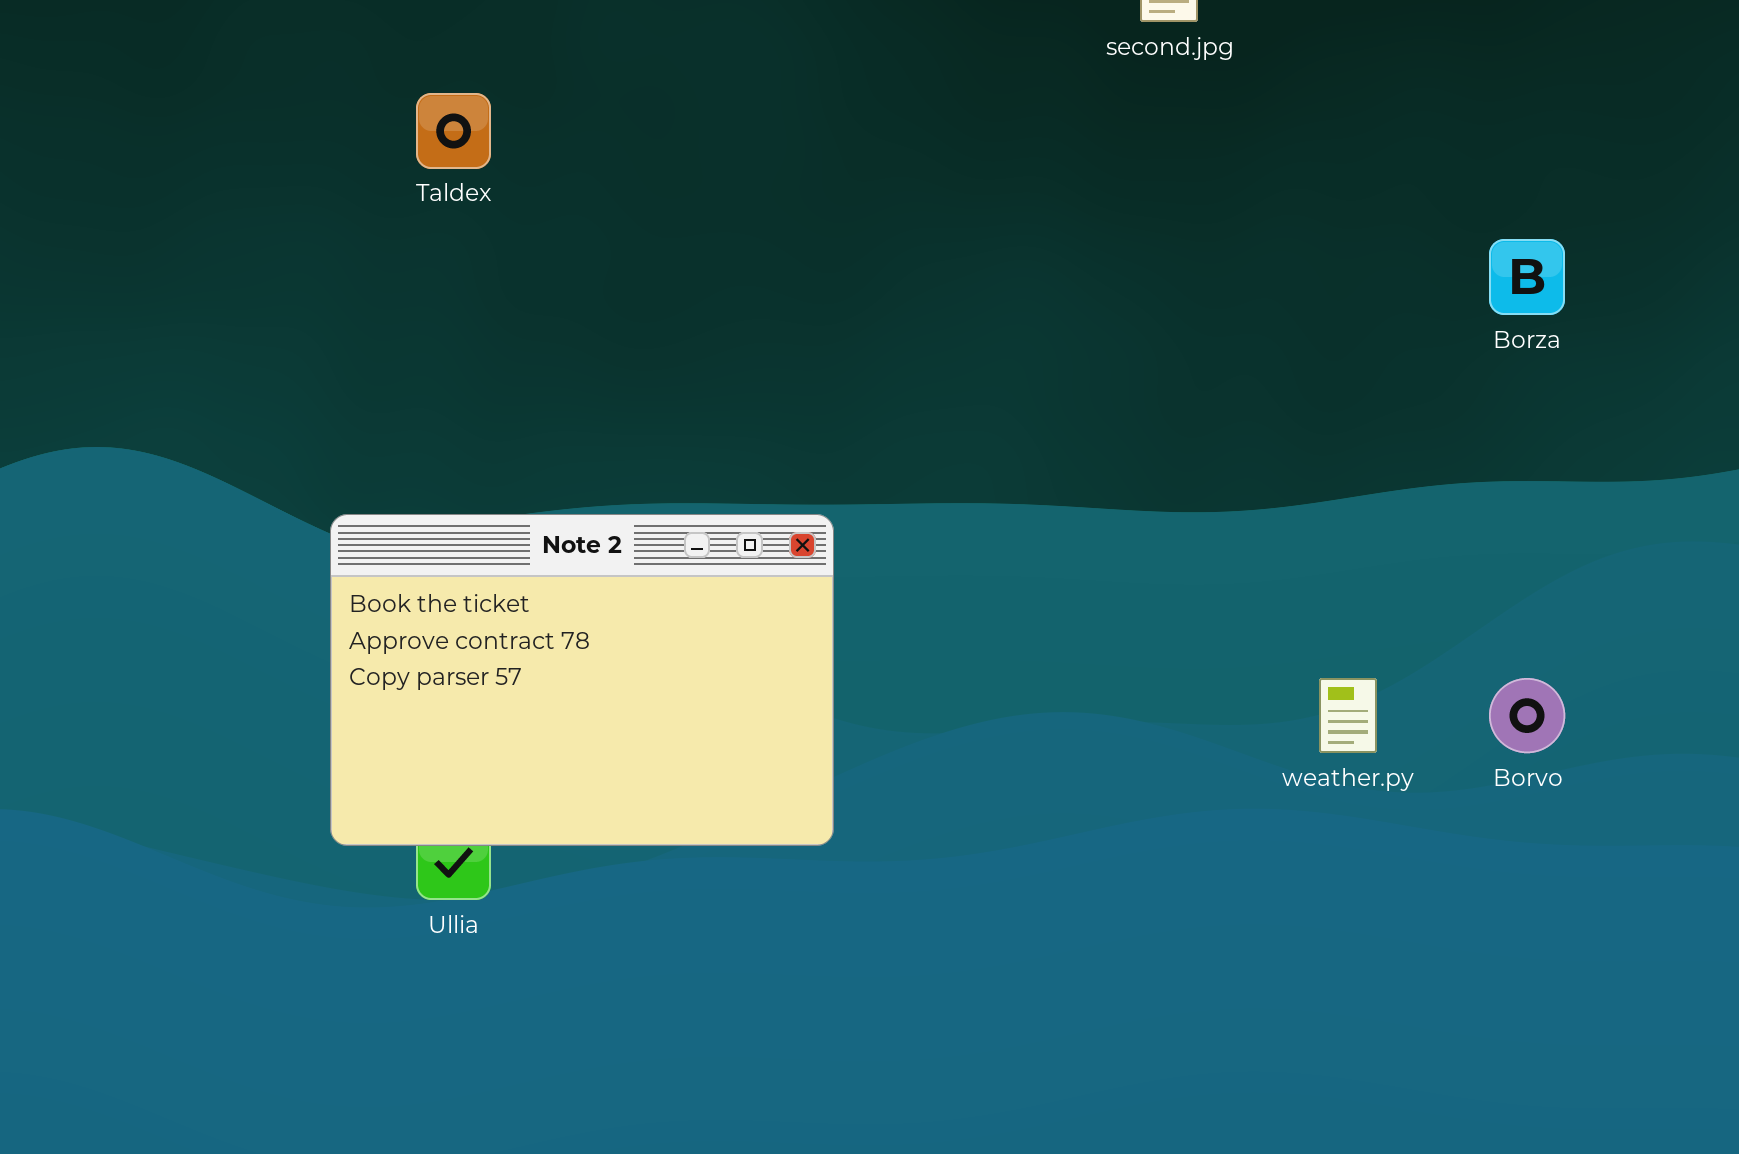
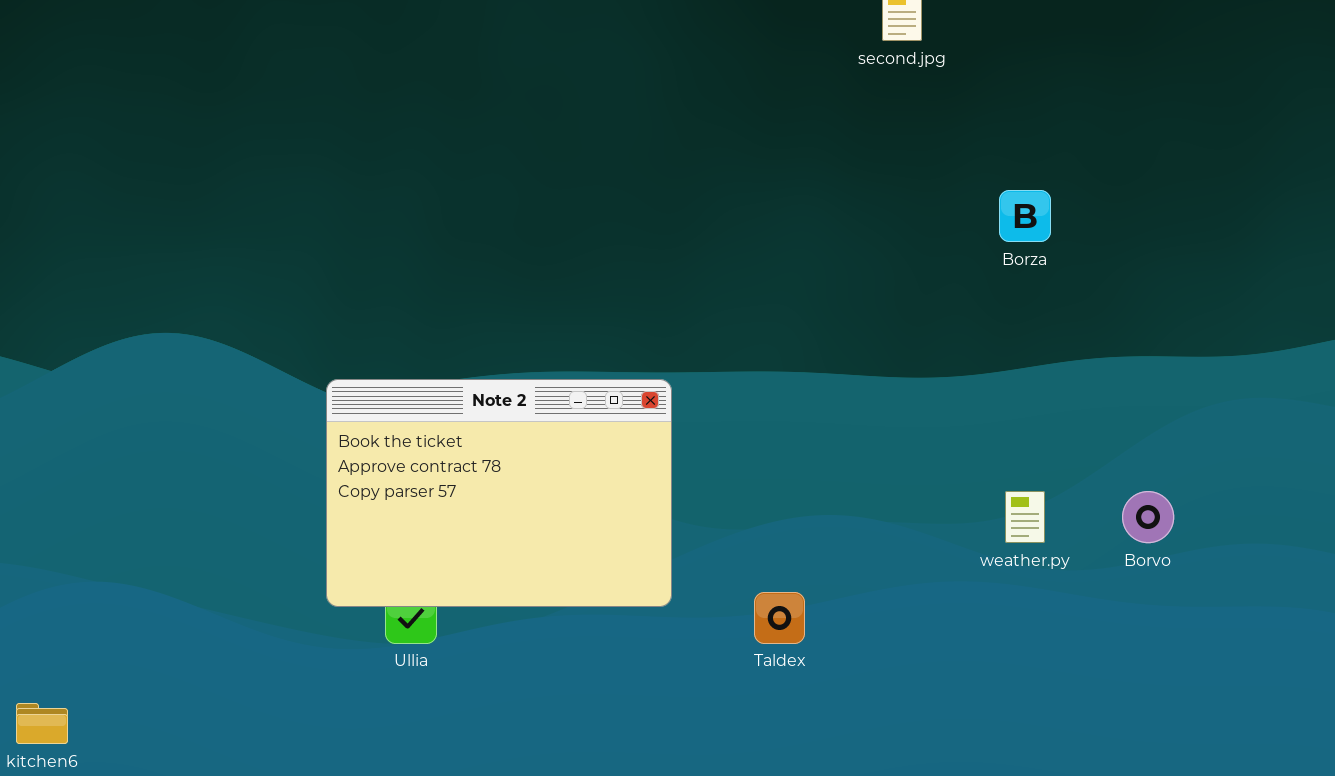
Taldex: [416,93,491,169] -> [754,592,805,644], moved
Borza: [1489,239,1565,315] -> [999,190,1051,242], moved

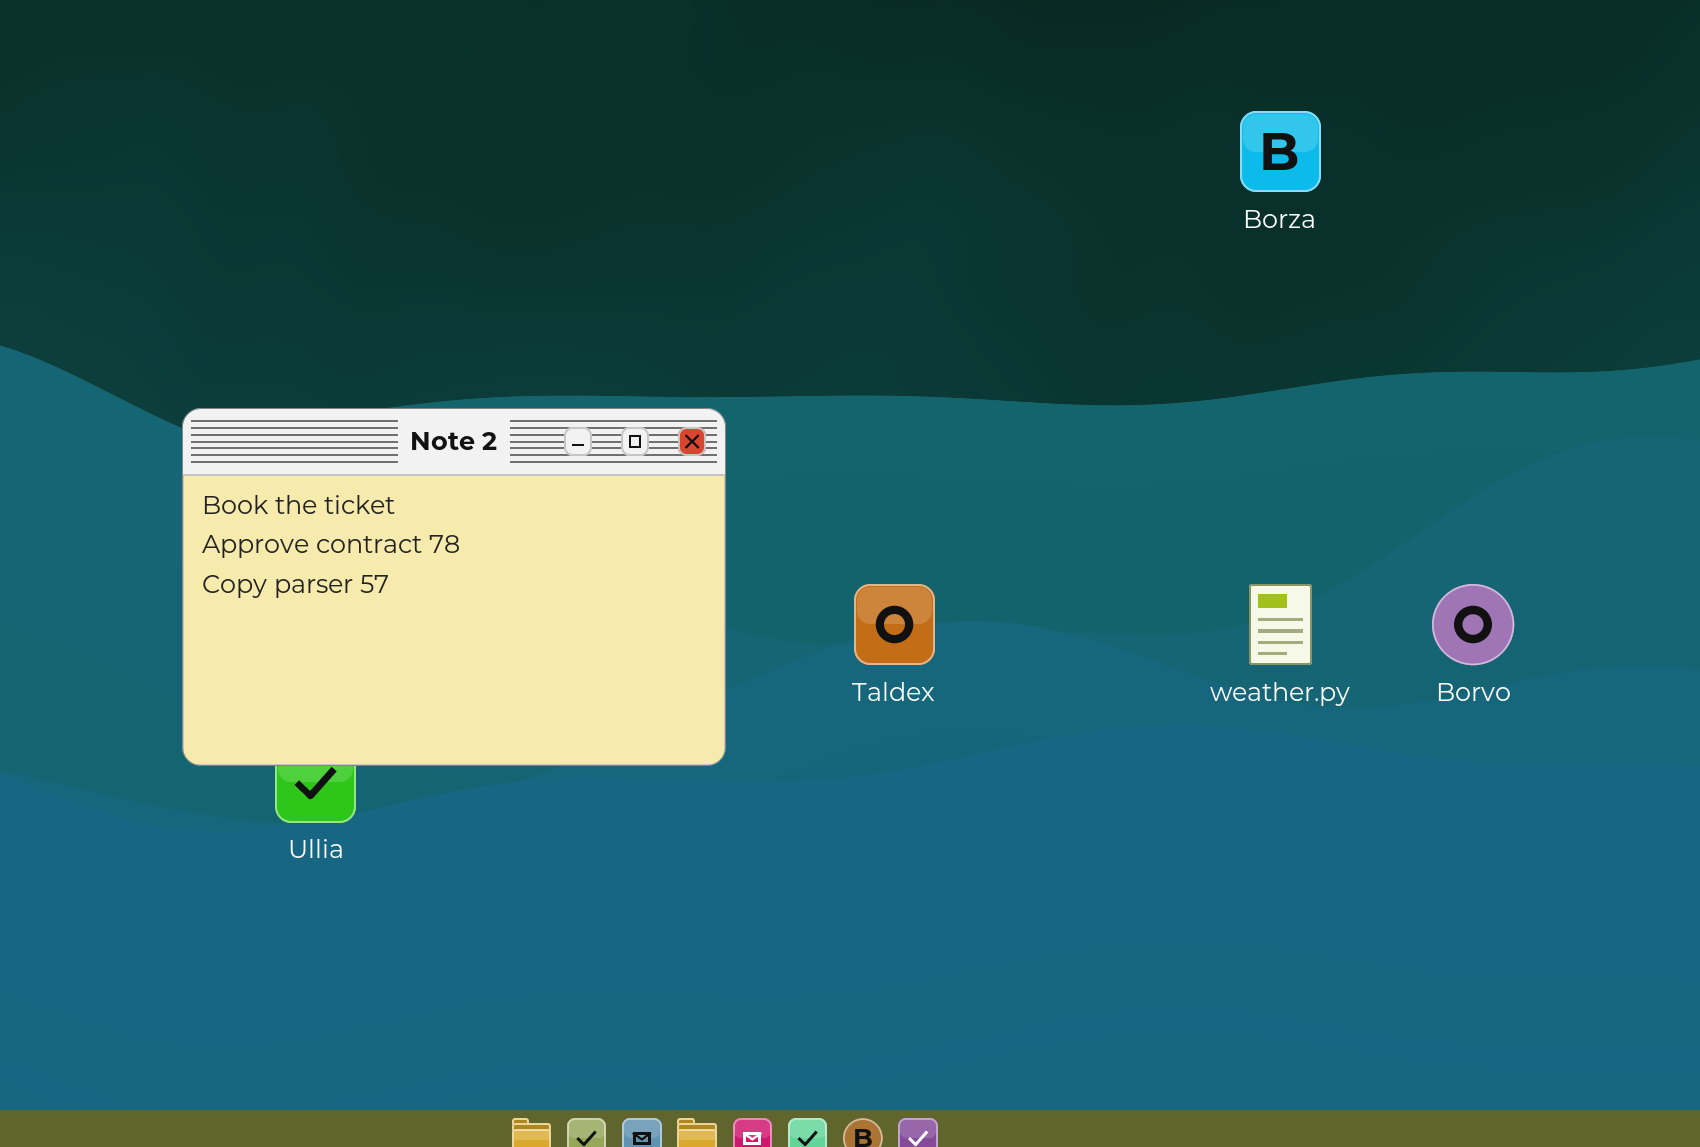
Taldex: [754,592,805,644] -> [854,584,935,665], moved

